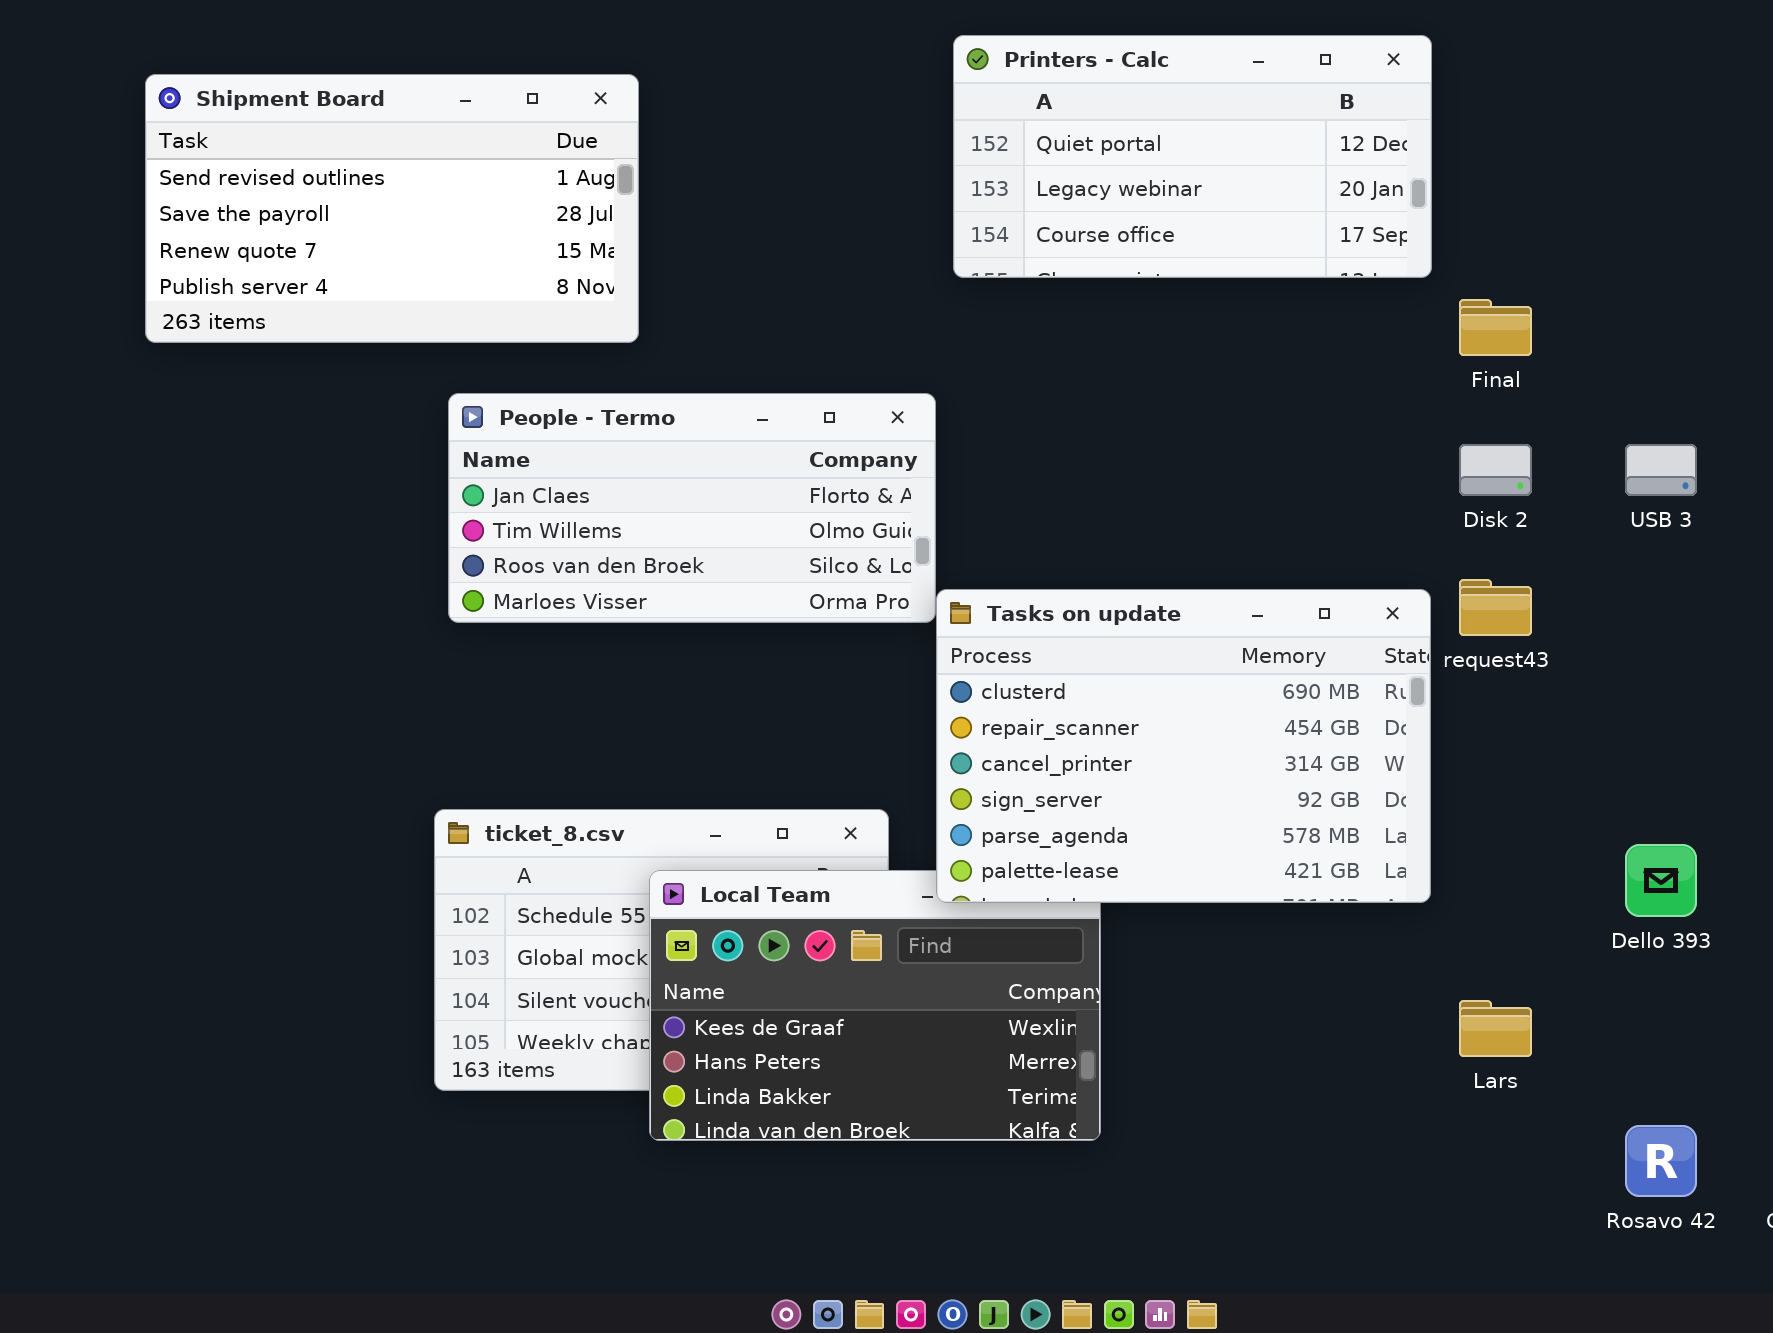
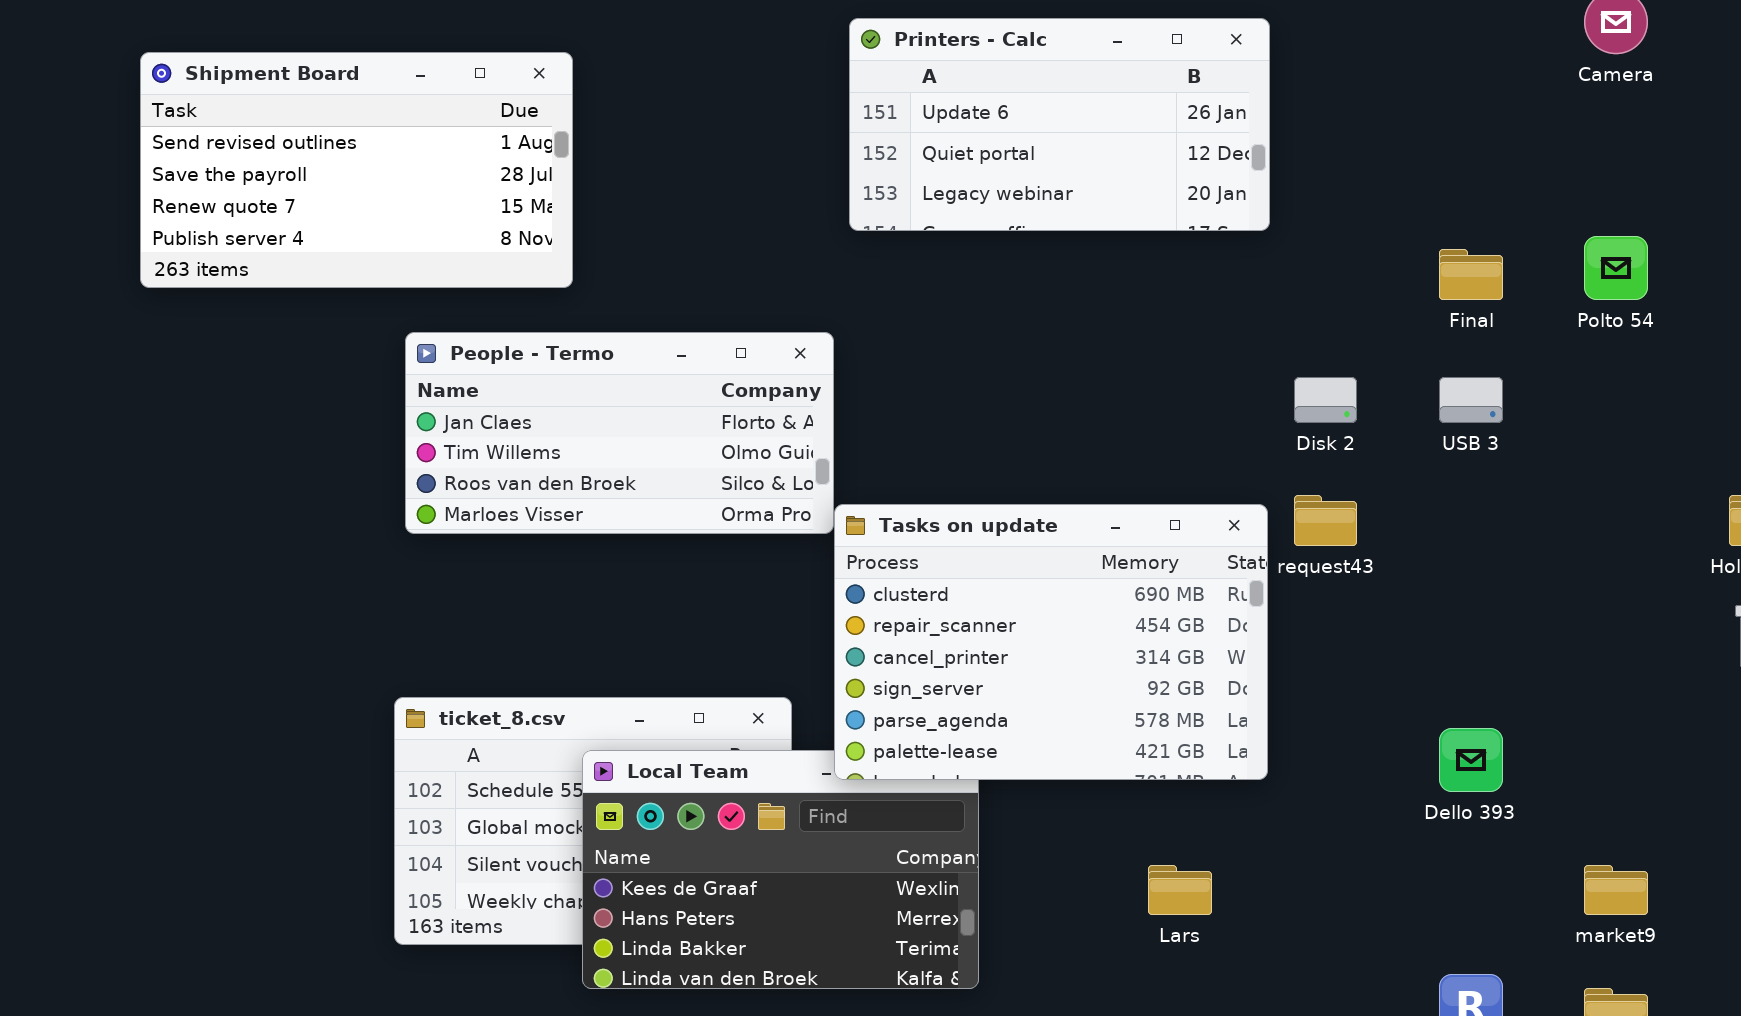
Printers - Calc: [953,35,1432,278] -> [849,18,1270,231], scrolled up 1 row
Final: [1459,299,1532,356] -> [1439,249,1503,300], moved
Lars: [1459,1000,1532,1057] -> [1148,865,1212,915], moved

